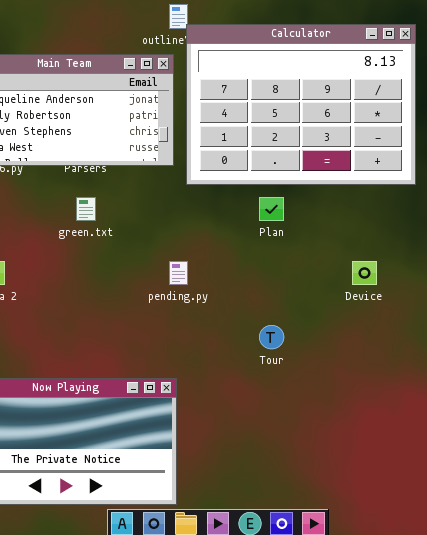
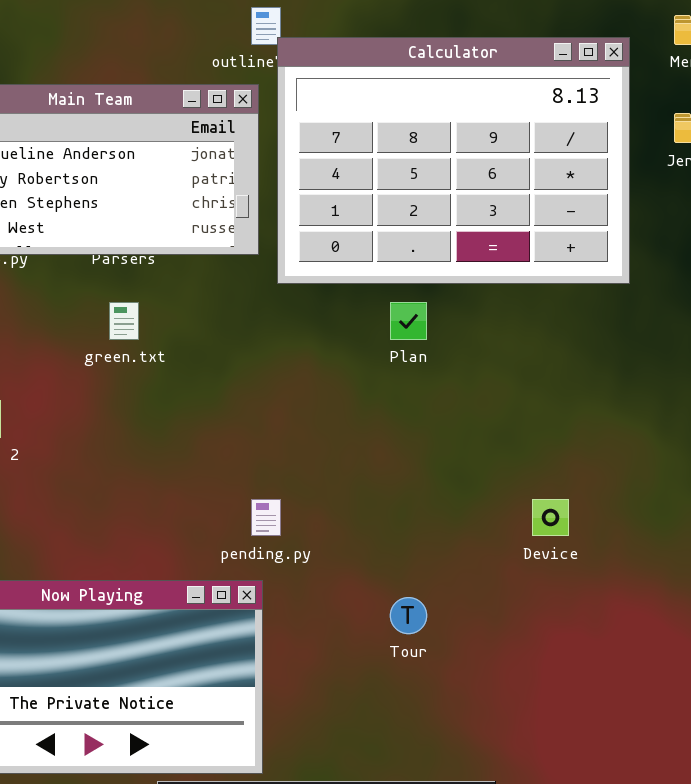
pending.py: [169,261,188,285] -> [251,499,281,536], moved
Device: [352,261,377,285] -> [532,499,569,536], moved
Tour: [259,325,284,349] -> [390,597,427,634], moved

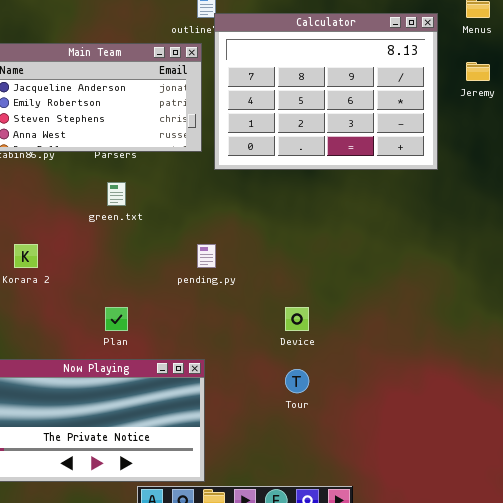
Plan: [390,302,427,340] -> [105,307,128,331], moved
pending.py: [251,499,281,536] -> [197,244,216,268], moved
Device: [532,499,569,536] -> [285,307,309,331], moved

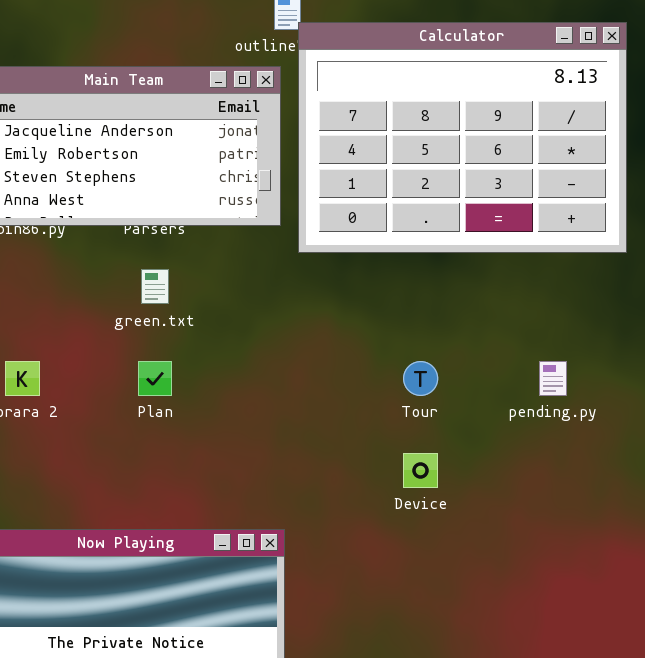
pending.py: [197,244,216,268] -> [539,361,567,396], moved
Plan: [105,307,128,331] -> [138,361,172,396], moved
Tour: [285,369,309,393] -> [403,361,438,396], moved

